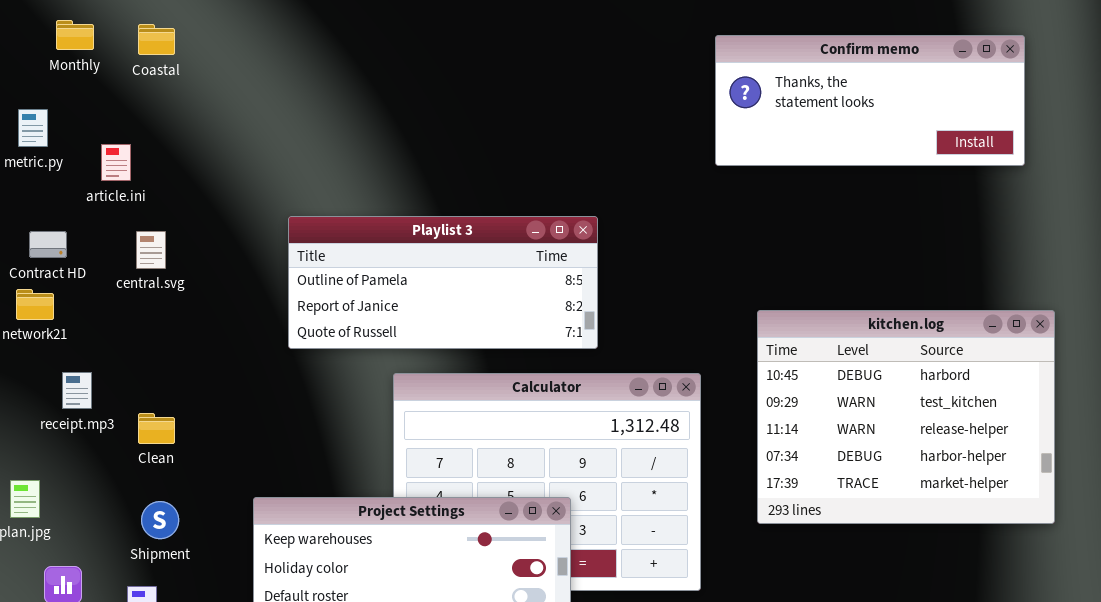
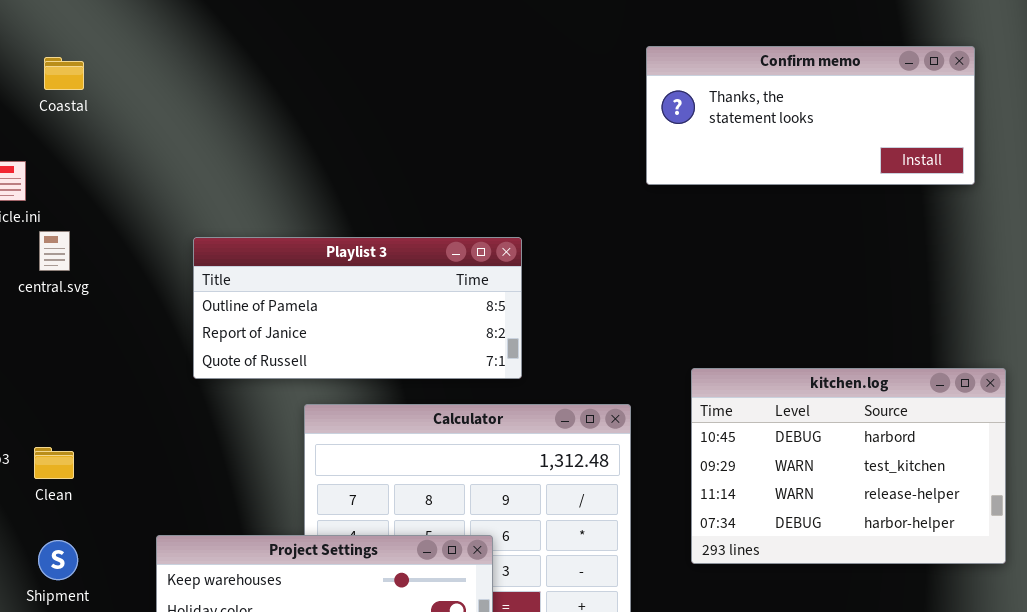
Coastal: [138,24,175,55] -> [44,57,84,90], moved
central.svg: [136,231,166,269] -> [39,231,70,271], moved
kitchen.log: [757,310,1055,524] -> [691,368,1006,564], resized

